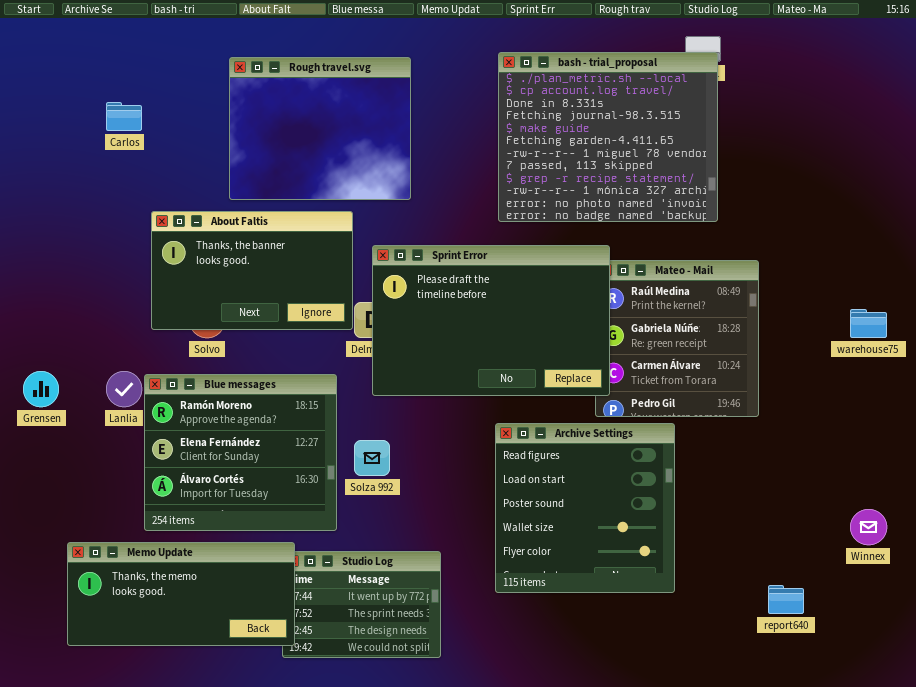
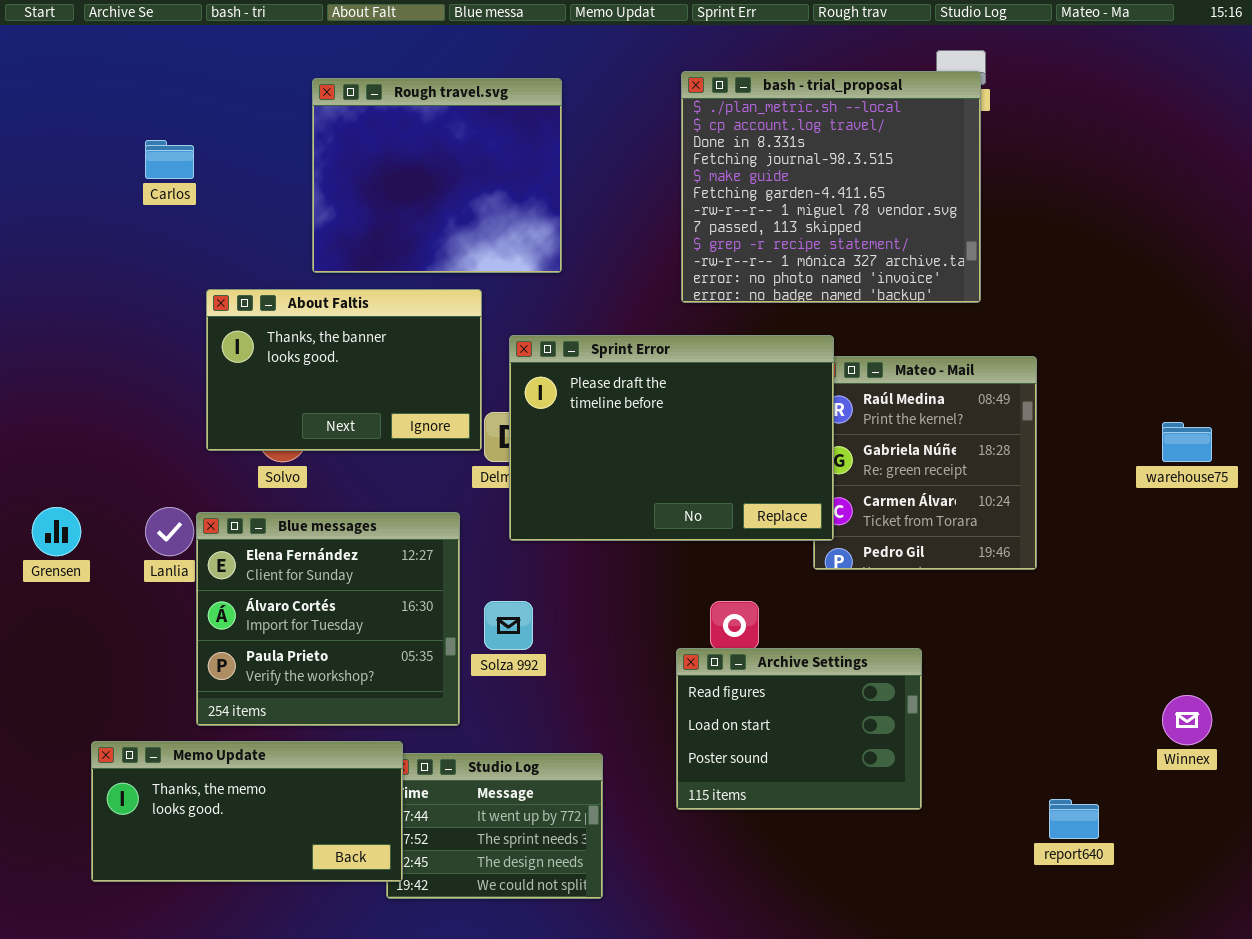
Blue messages: [144,374,337,531] -> [196,512,460,726], scrolled down 1 row
Archive Settings: [495,423,675,593] -> [676,648,922,810], resized

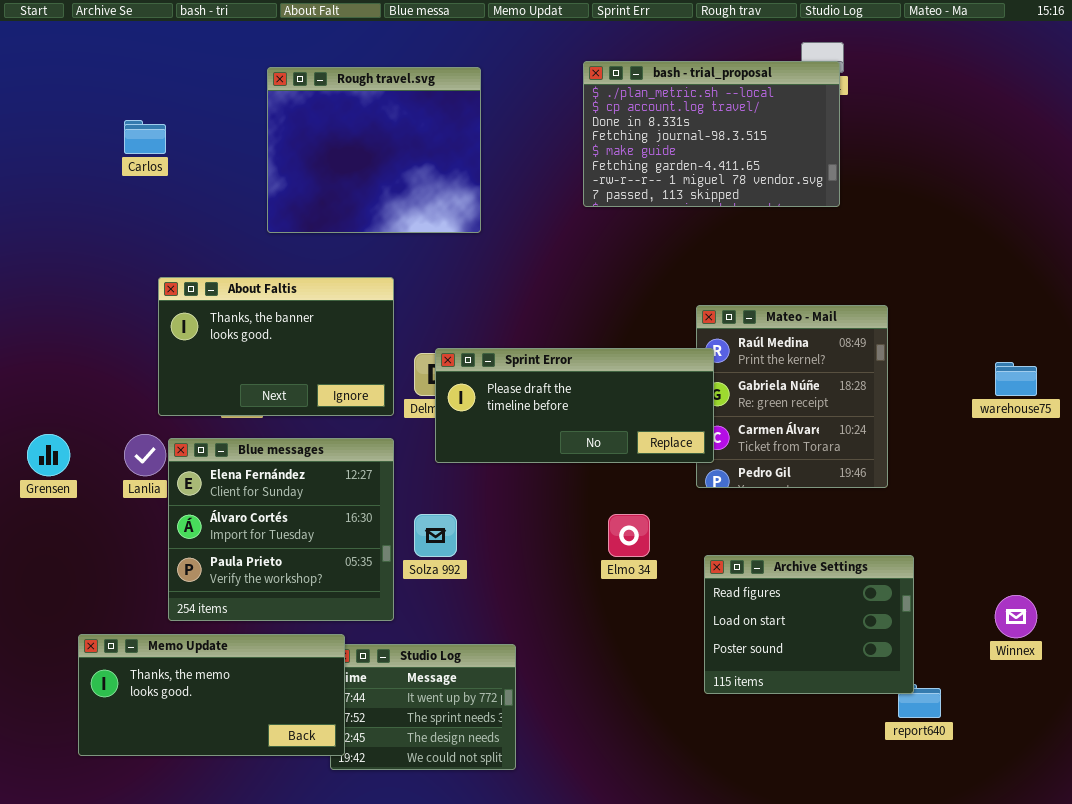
bash - trial_proposal: [681,71,981,303] -> [583,61,840,207], resized
About Faltis: [206,289,482,451] -> [158,277,394,416], moved
Sprint Error: [509,335,834,541] -> [435,348,714,463], resized
Archive Settings: [676,648,922,810] -> [704,555,914,694], moved

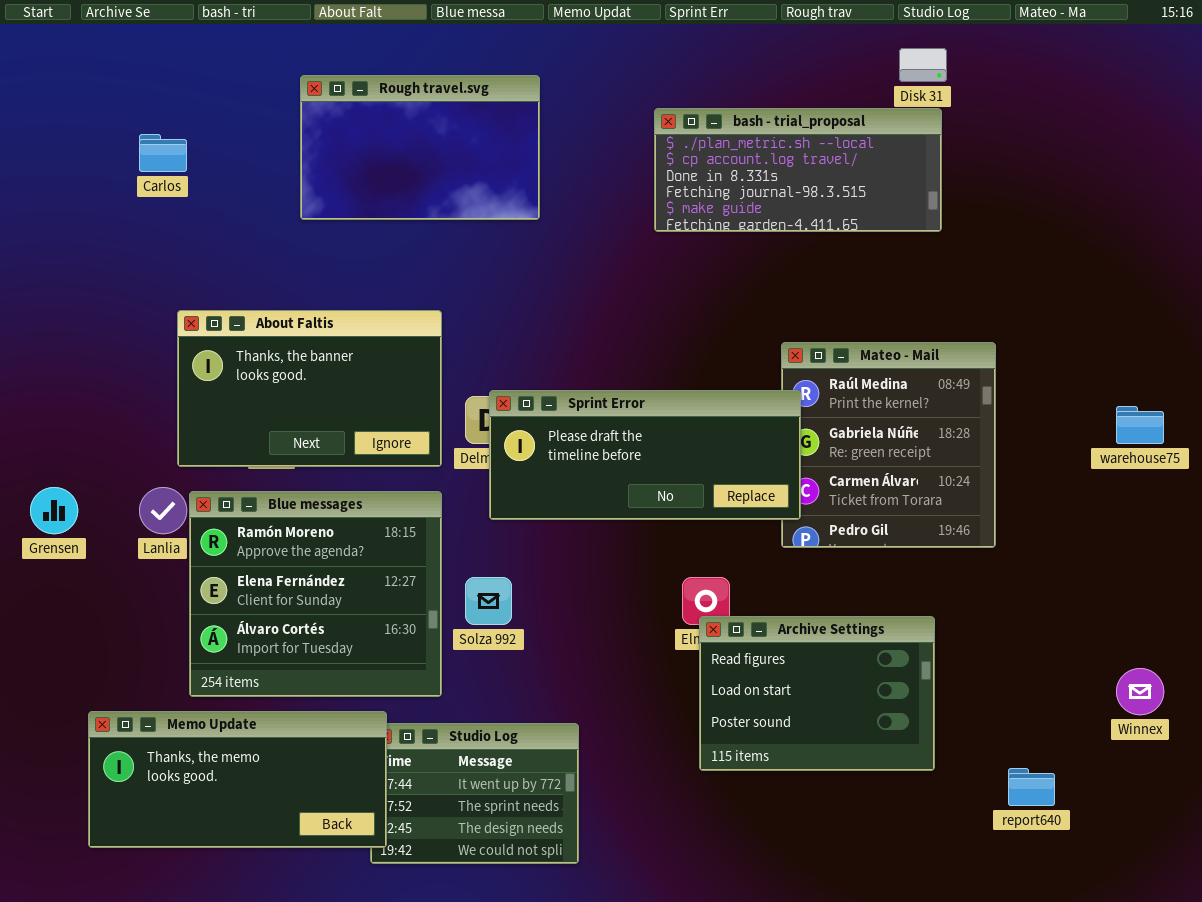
bash - trial_proposal: [583,61,840,207] -> [654,108,942,232], resized
Rough travel.svg: [267,67,481,233] -> [300,75,540,220], resized
Blue messages: [168,438,394,621] -> [189,491,442,697], scrolled up 1 row
Archive Settings: [704,555,914,694] -> [699,616,935,771], moved

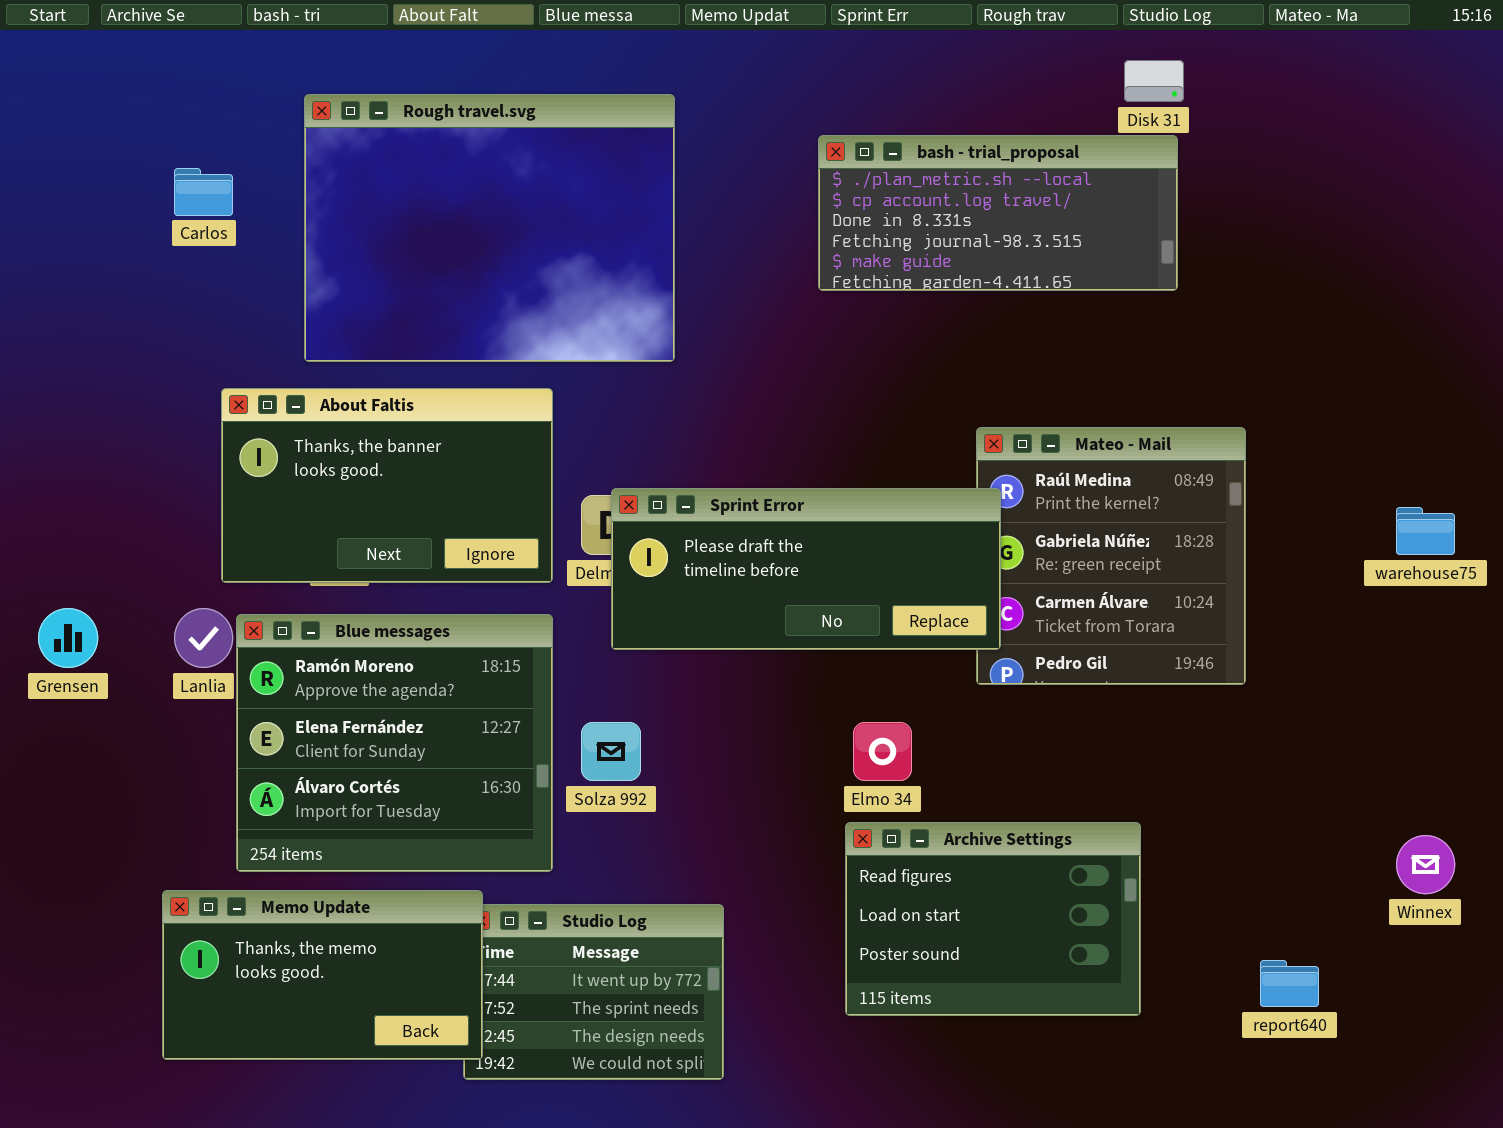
Rough travel.svg: [300,75,540,220] -> [304,94,675,362], resized
Archive Settings: [699,616,935,771] -> [845,822,1141,1016], moved
Memo Update: [88,711,387,848] -> [162,890,483,1060], resized

